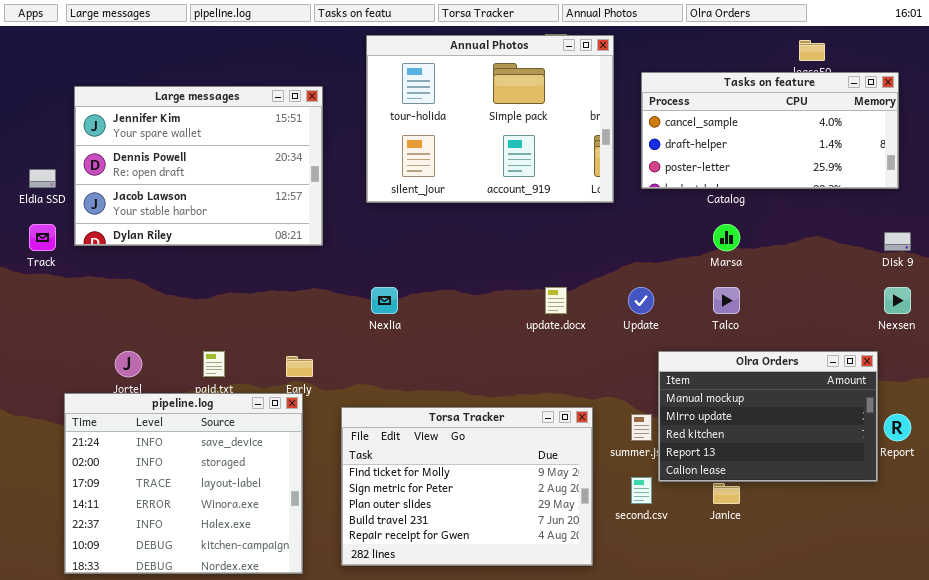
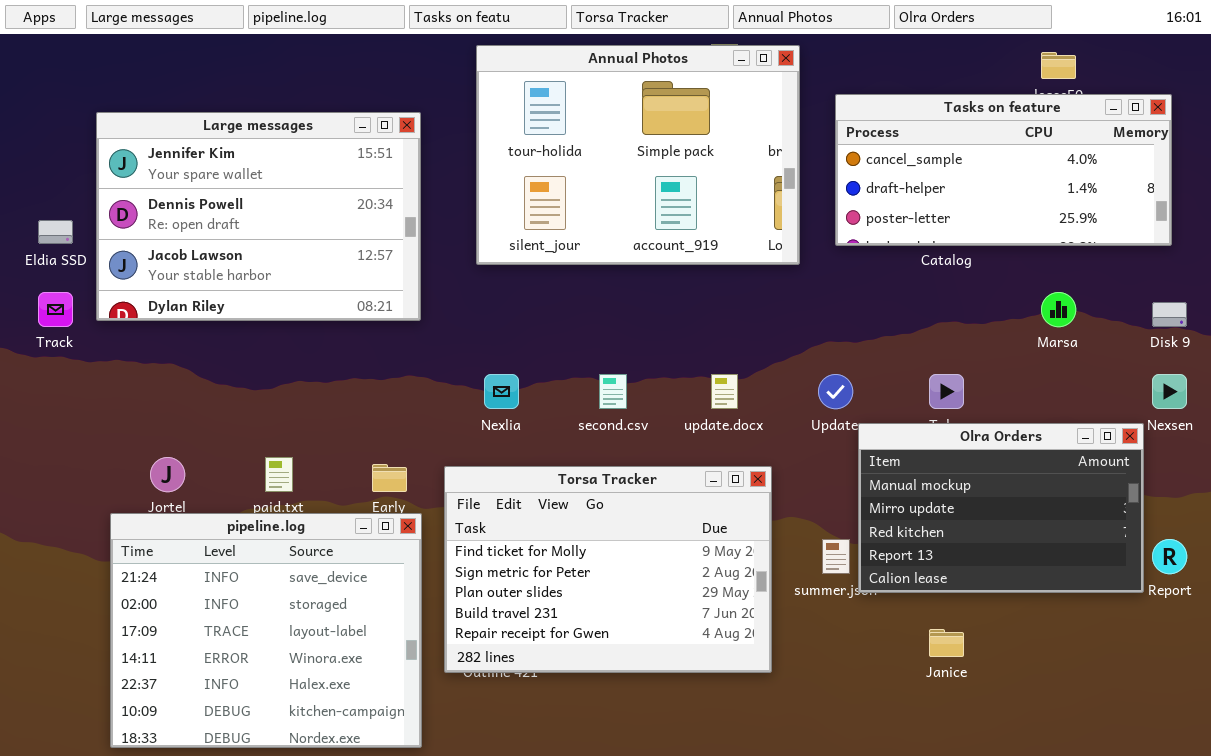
Marsa: [713,224,740,251] -> [1041,292,1076,327], moved
Olra Orders: [658,351,878,482] -> [858,423,1144,593], moved
pipeline.log: [64,393,303,574] -> [110,513,422,748], moved
Torsa Tracker: [341,407,593,566] -> [444,466,772,673], moved
second.csv: [631,477,652,504] -> [599,374,627,409], moved

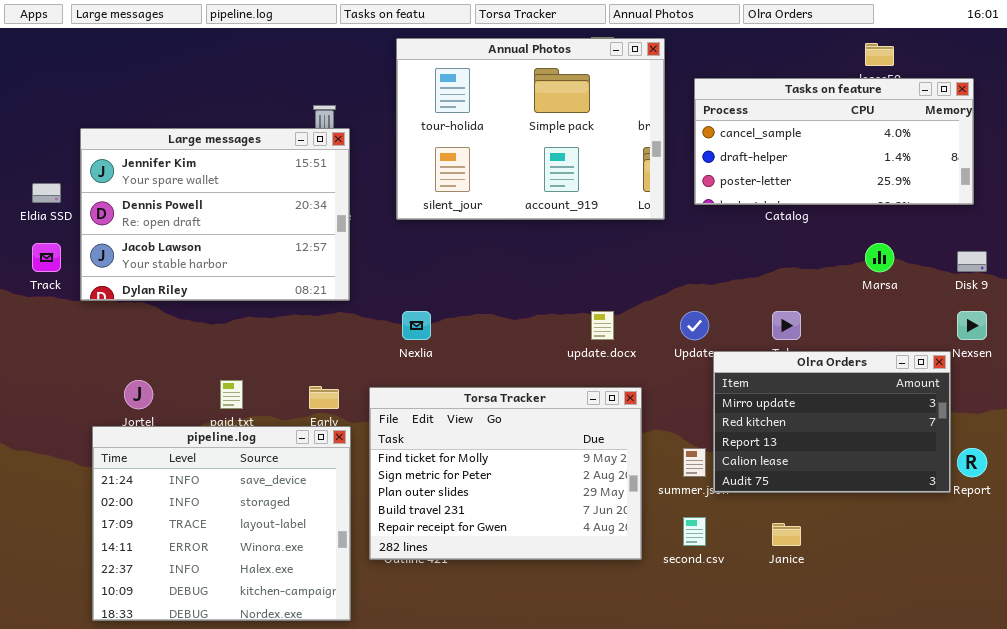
Large messages: [96,112,421,321] -> [80,128,350,301], moved
second.csv: [599,374,627,409] -> [683,517,706,546], moved
Olra Orders: [858,423,1144,593] -> [713,351,951,493], scrolled down 1 row

